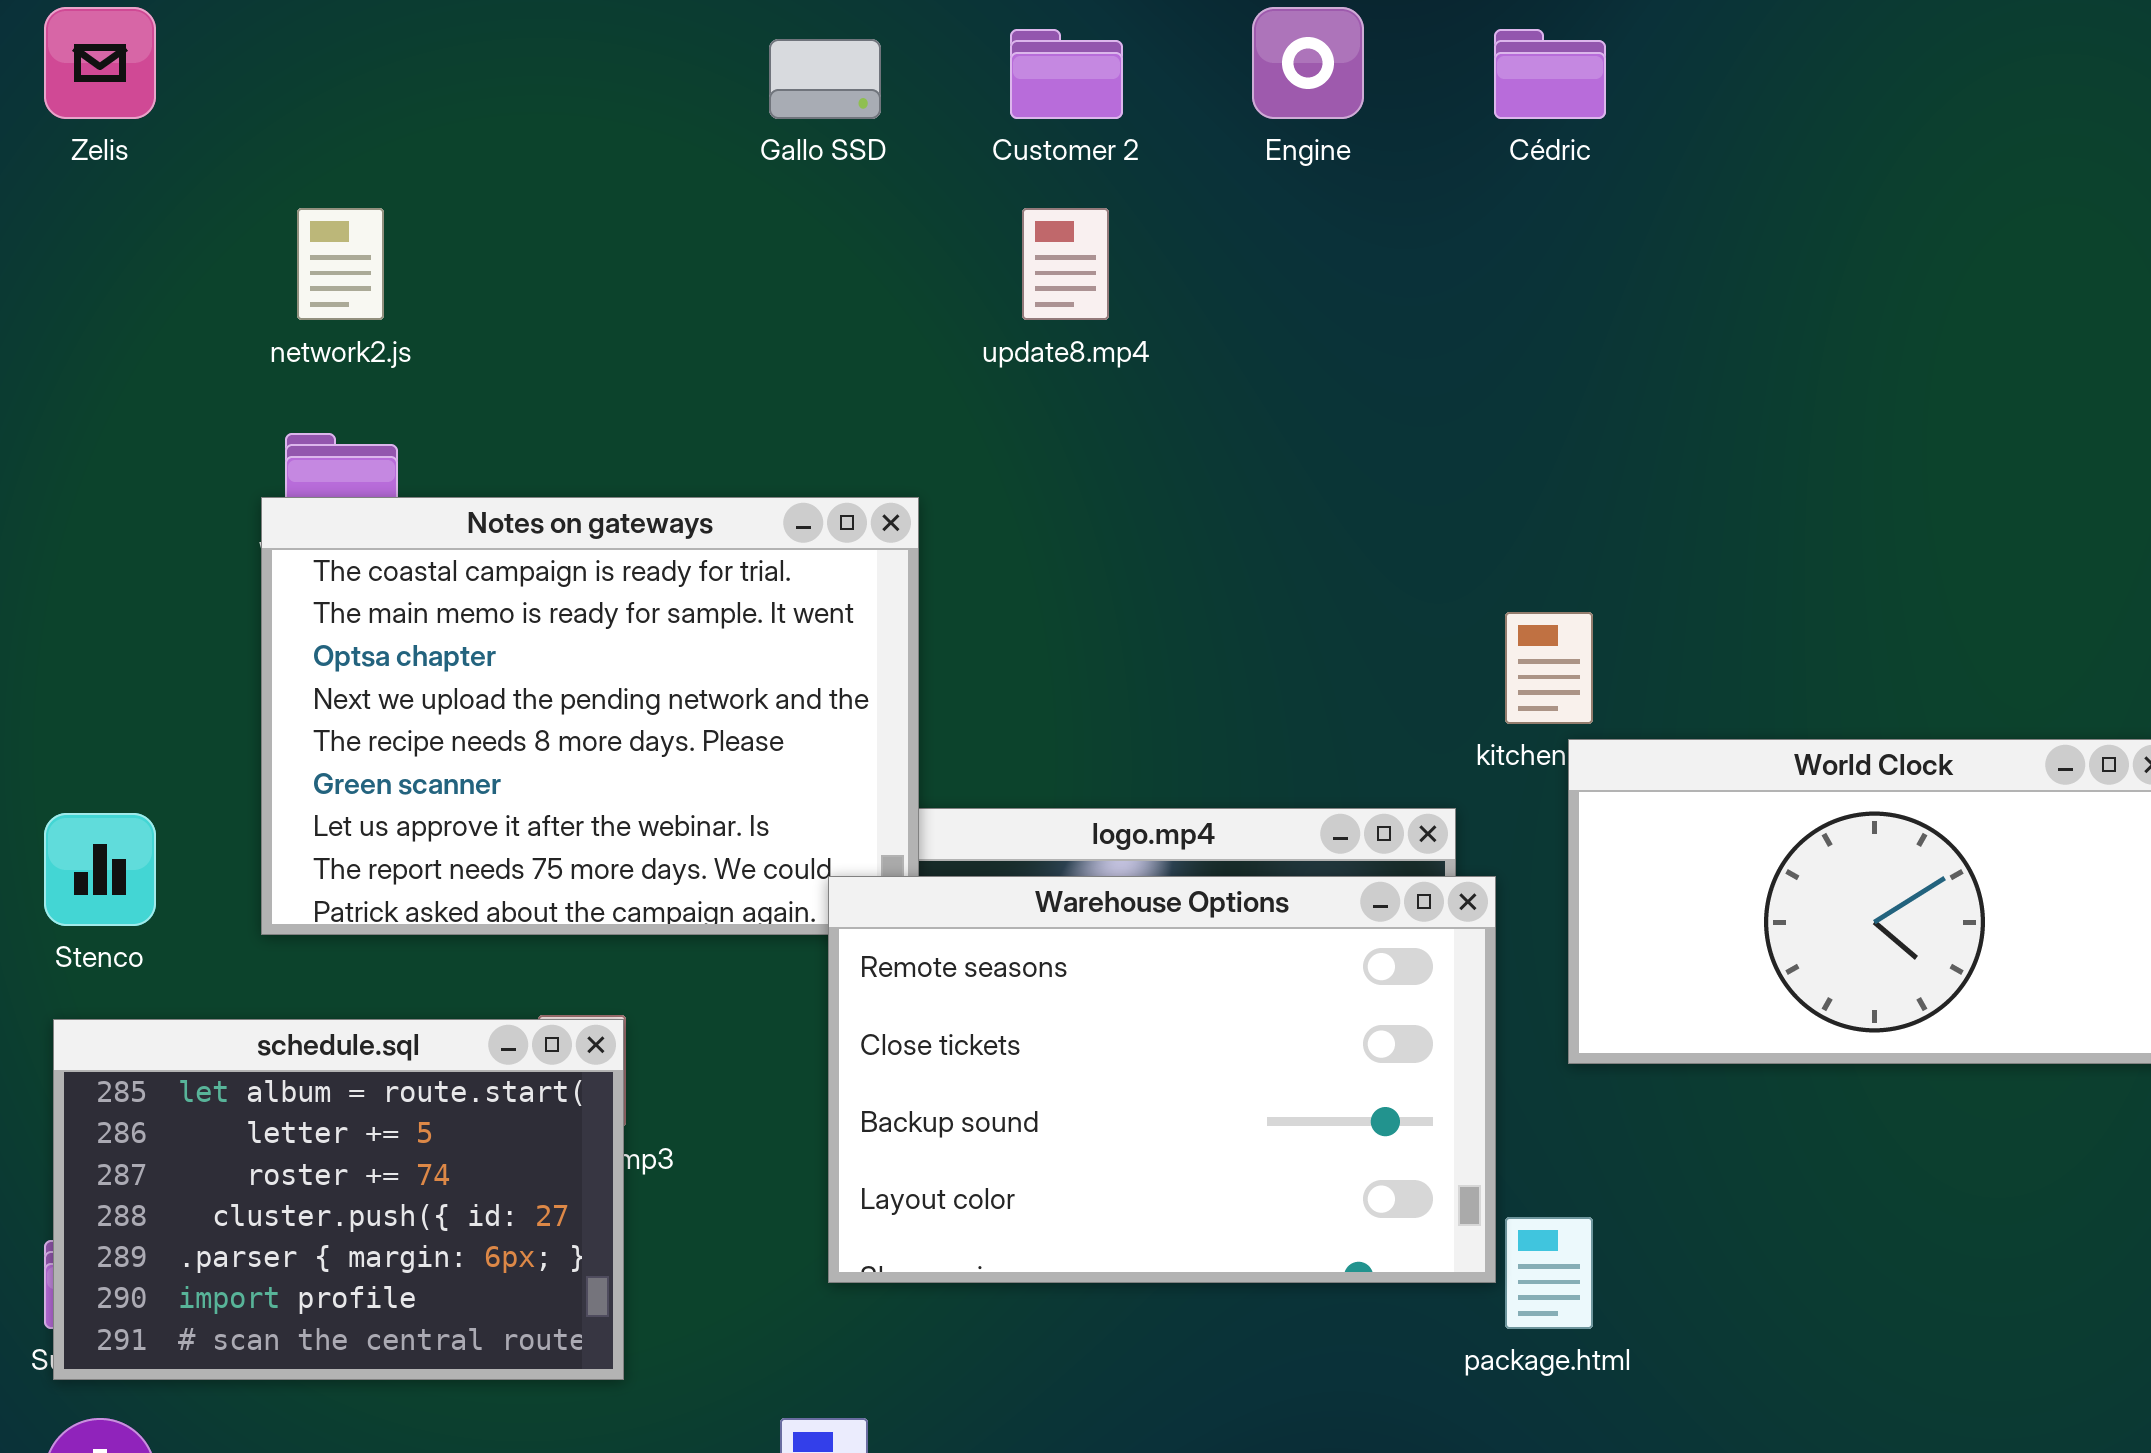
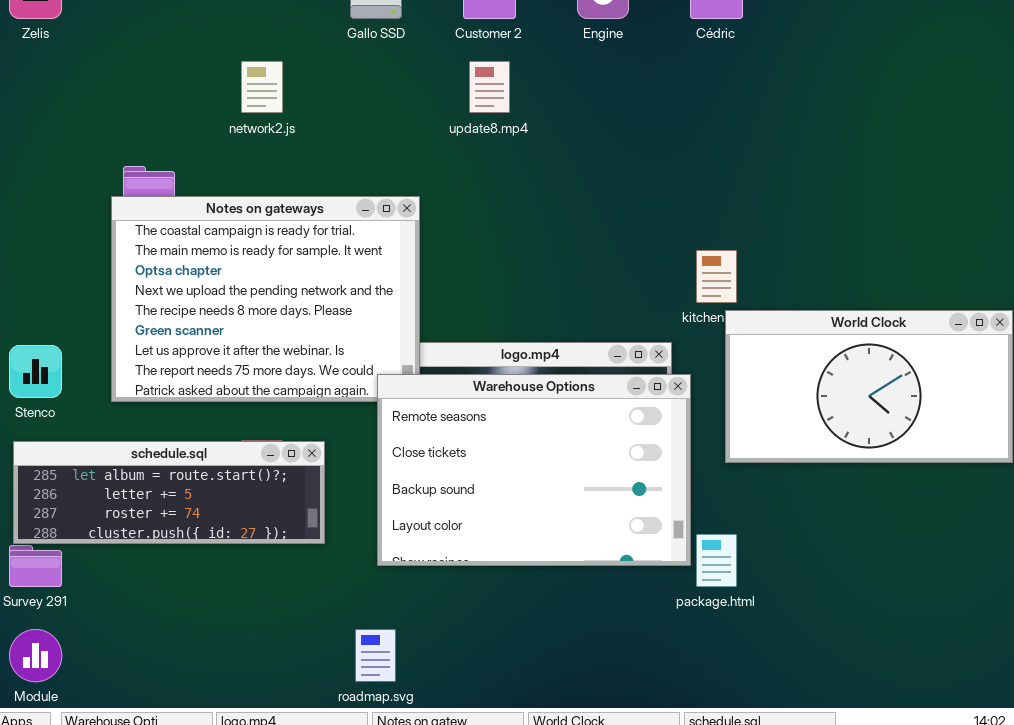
network2.js: [297,208,384,320] -> [241,61,283,113], moved
schedule.sql: [53,1019,624,1380] -> [13,441,325,544], resized

